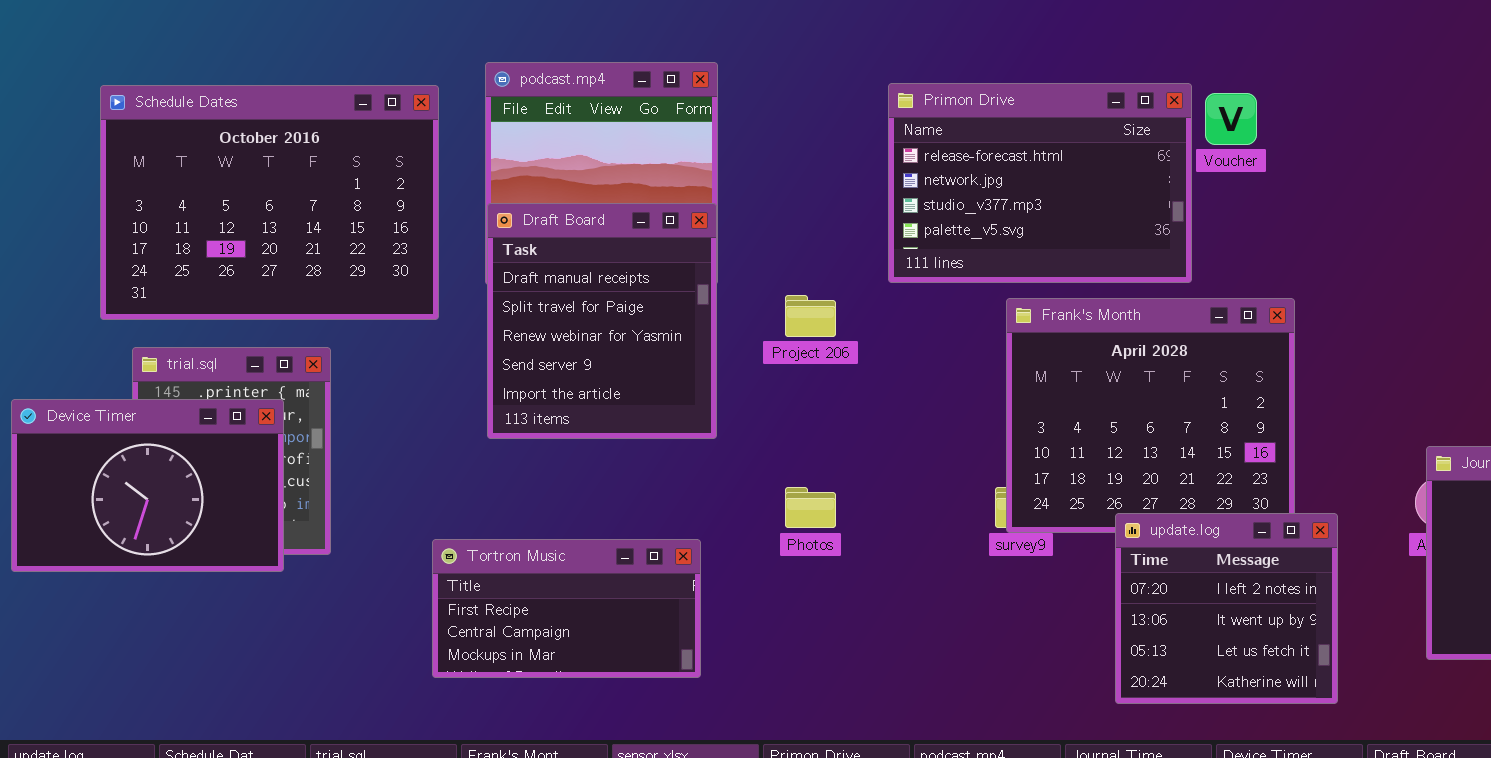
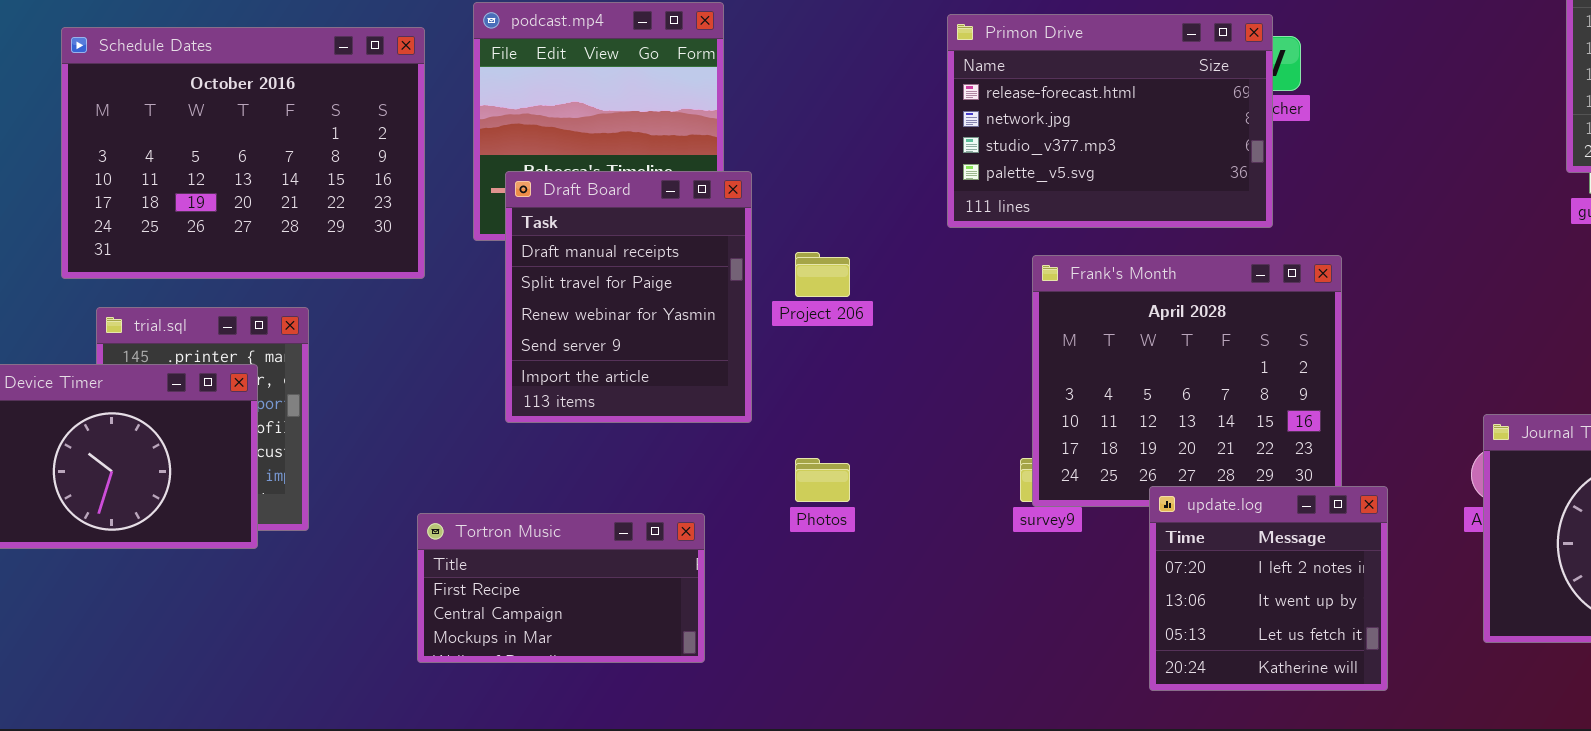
Primon Drive: [888,83,1192,283] -> [947,14,1273,228], moved
Draft Board: [487,203,717,439] -> [505,171,752,423], moved

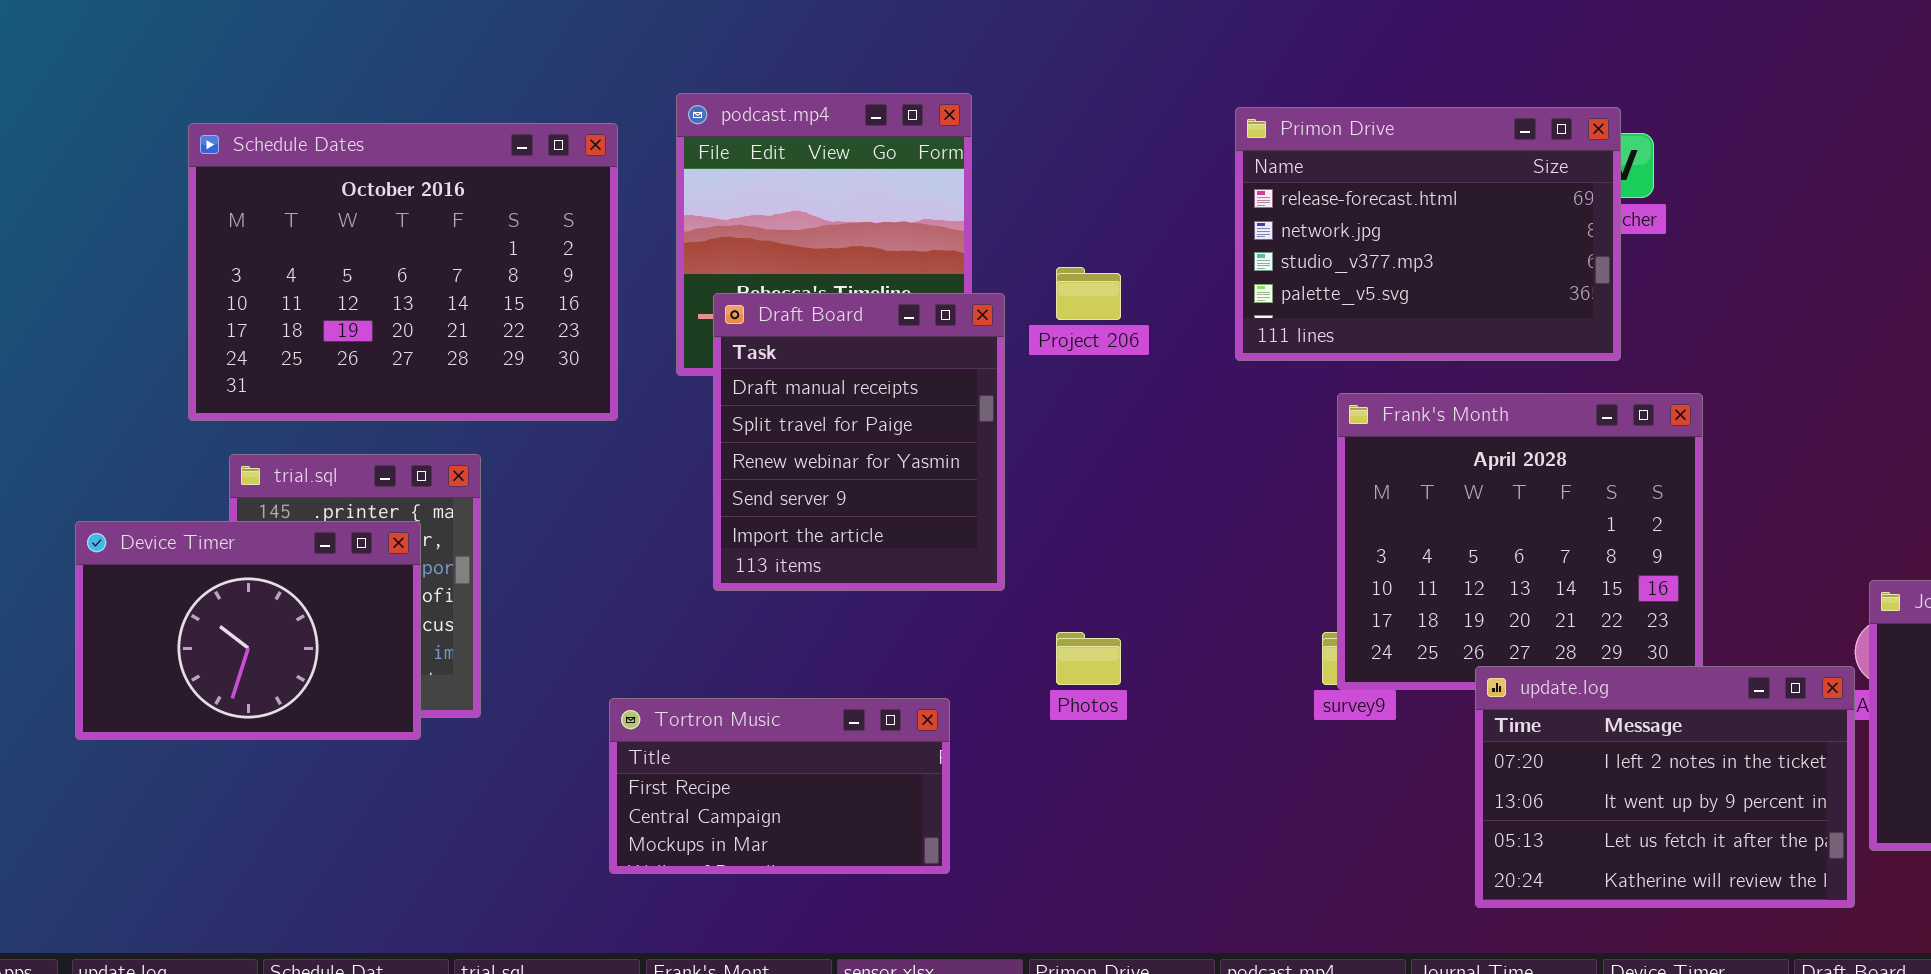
Project 206: [795,252,850,297] -> [1056,267,1121,320], moved
update.log: [1149,486,1388,691] -> [1475,666,1855,908], resized

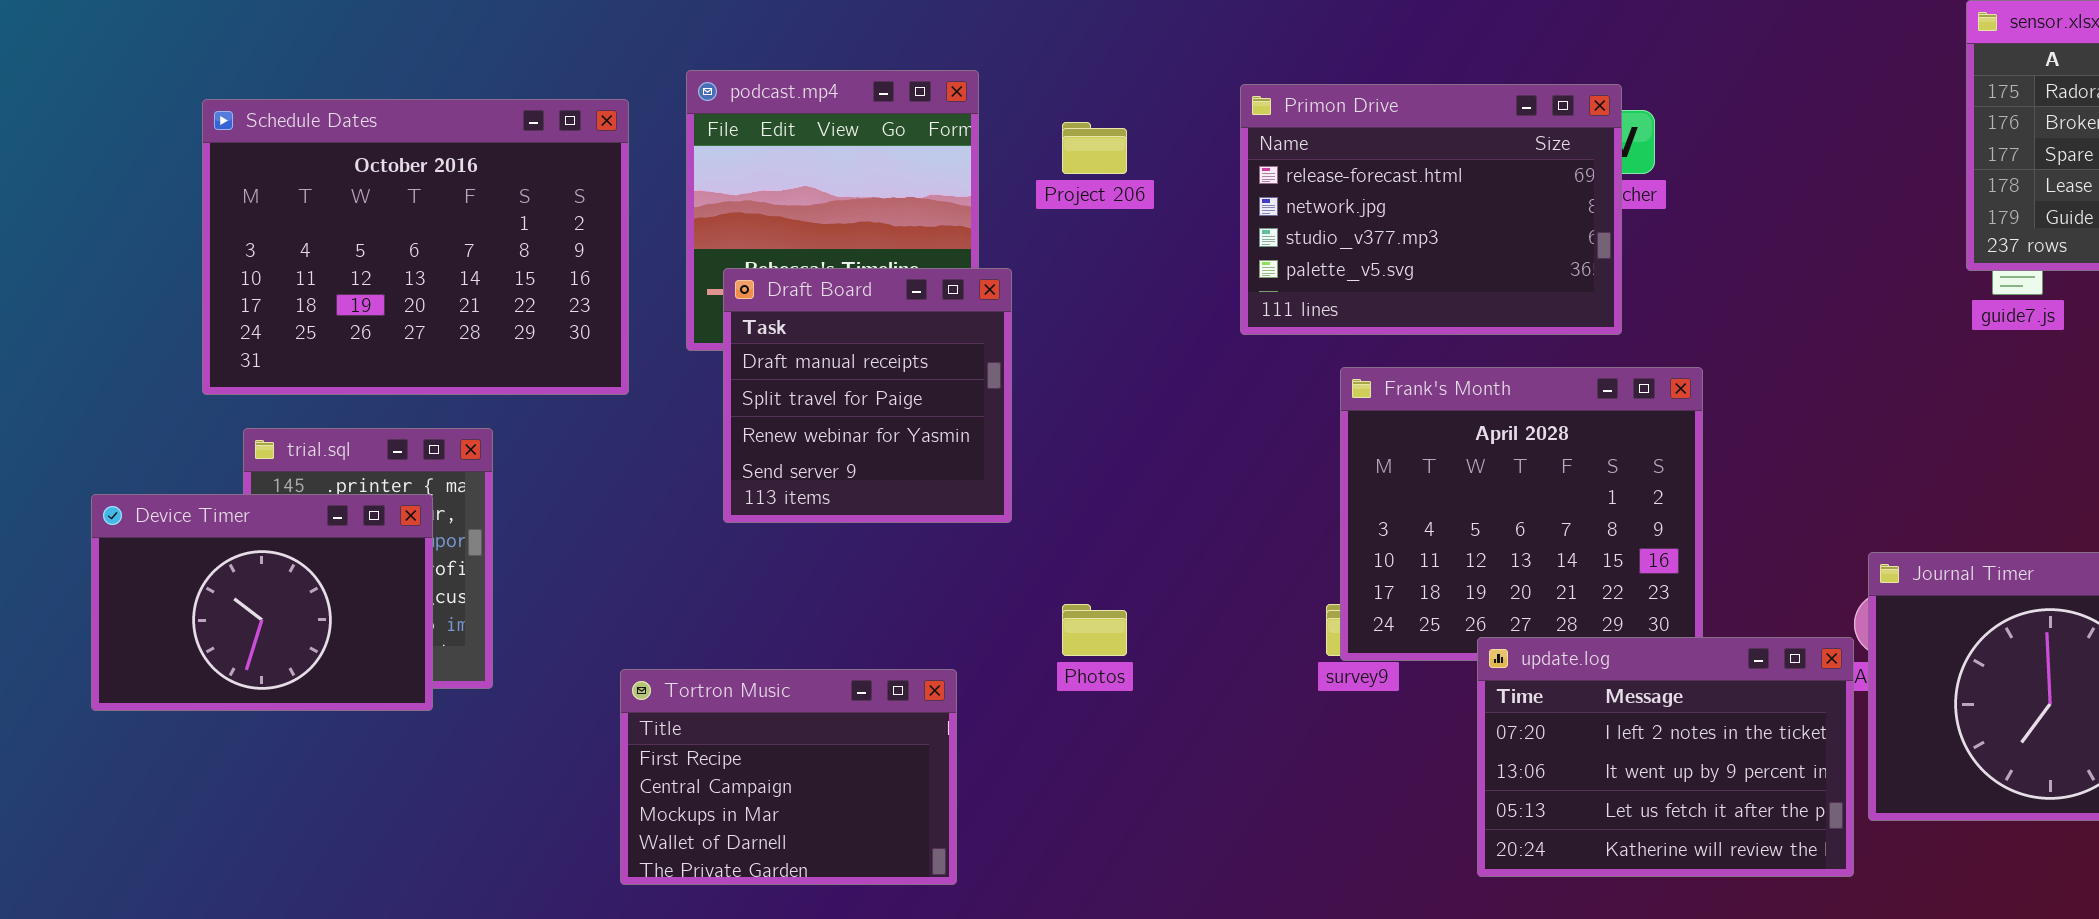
Project 206: [1056,267,1121,320] -> [1062,122,1127,174], moved
Draft Board: [713,293,1005,591] -> [723,268,1012,523], resized
Tortron Music: [609,698,950,874] -> [620,669,957,885], resized

